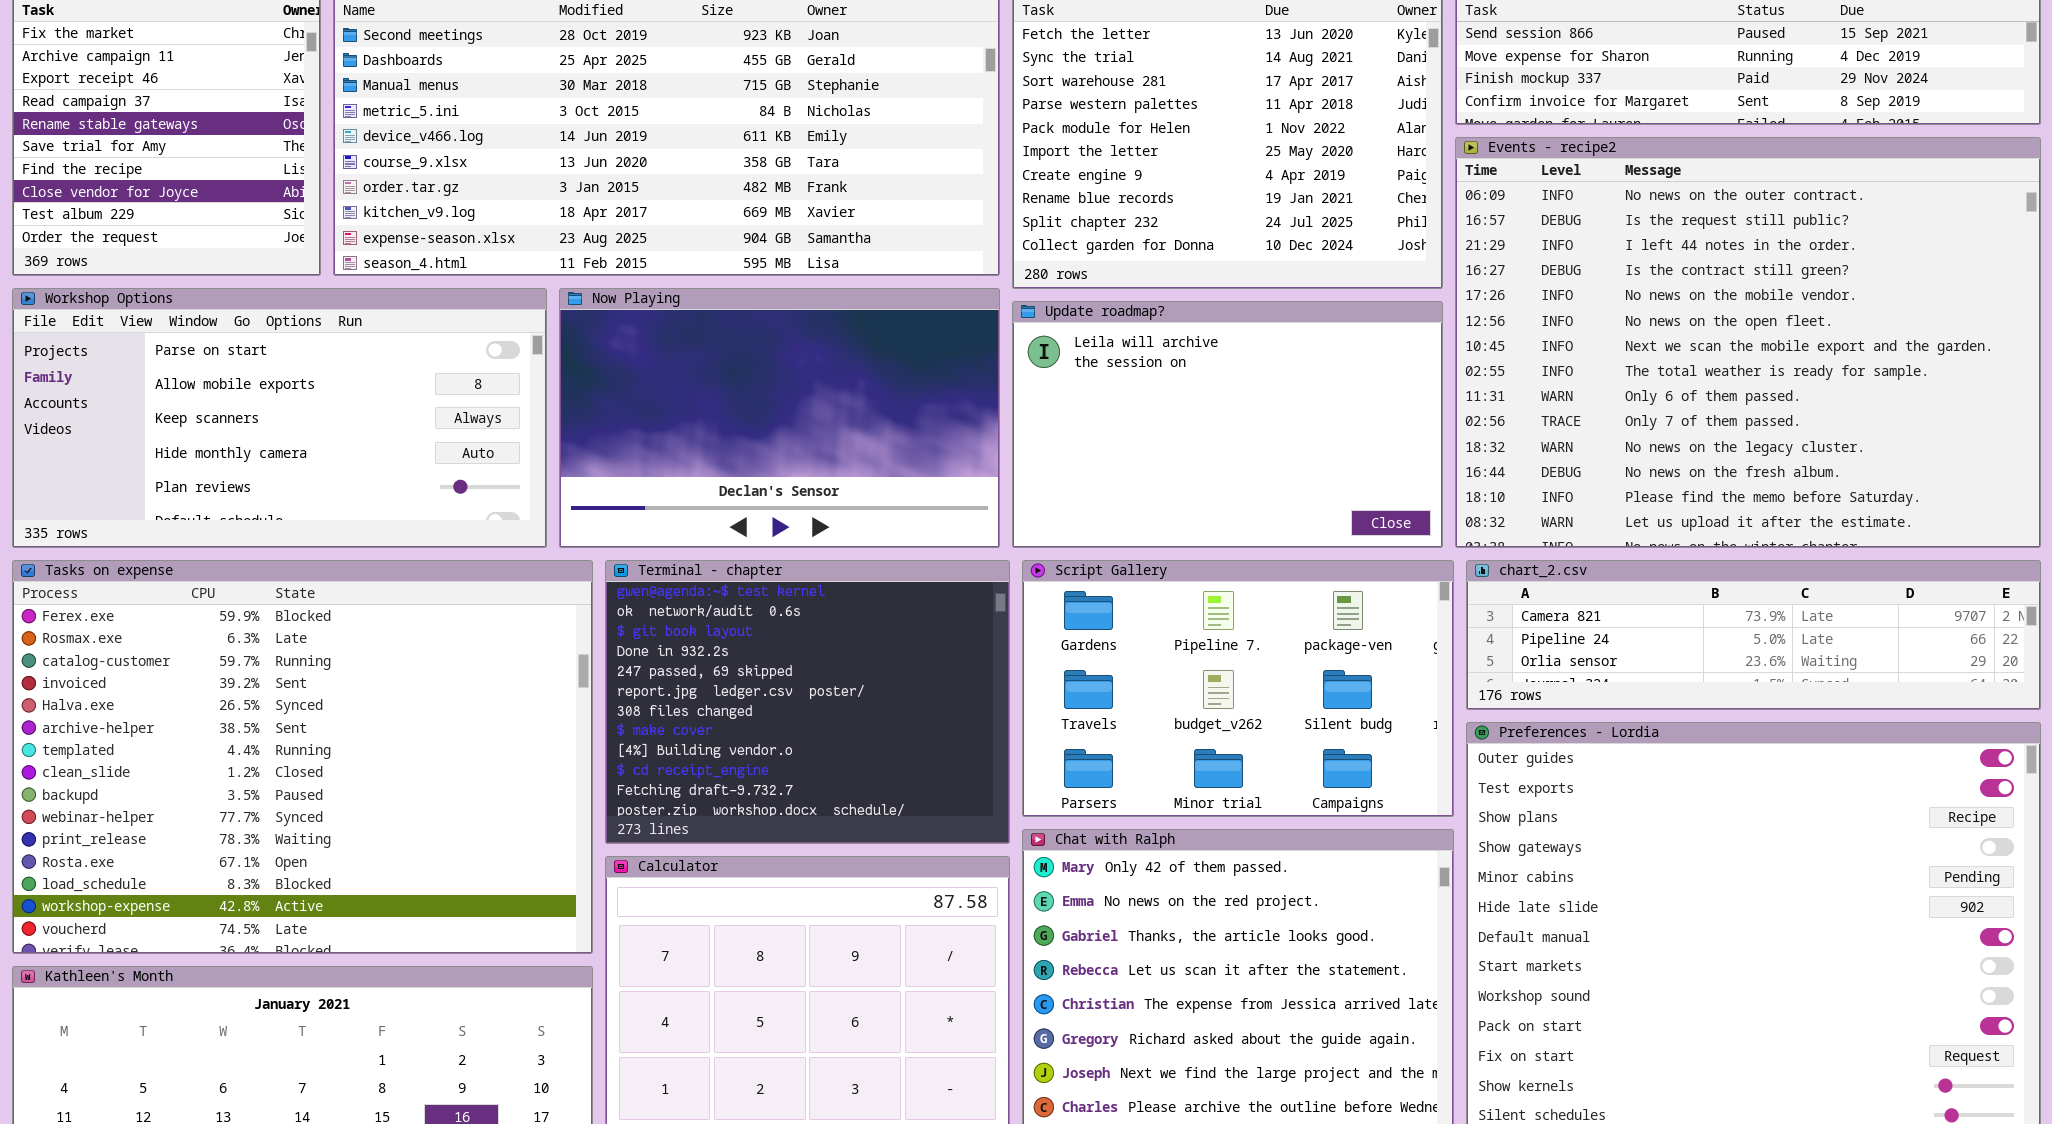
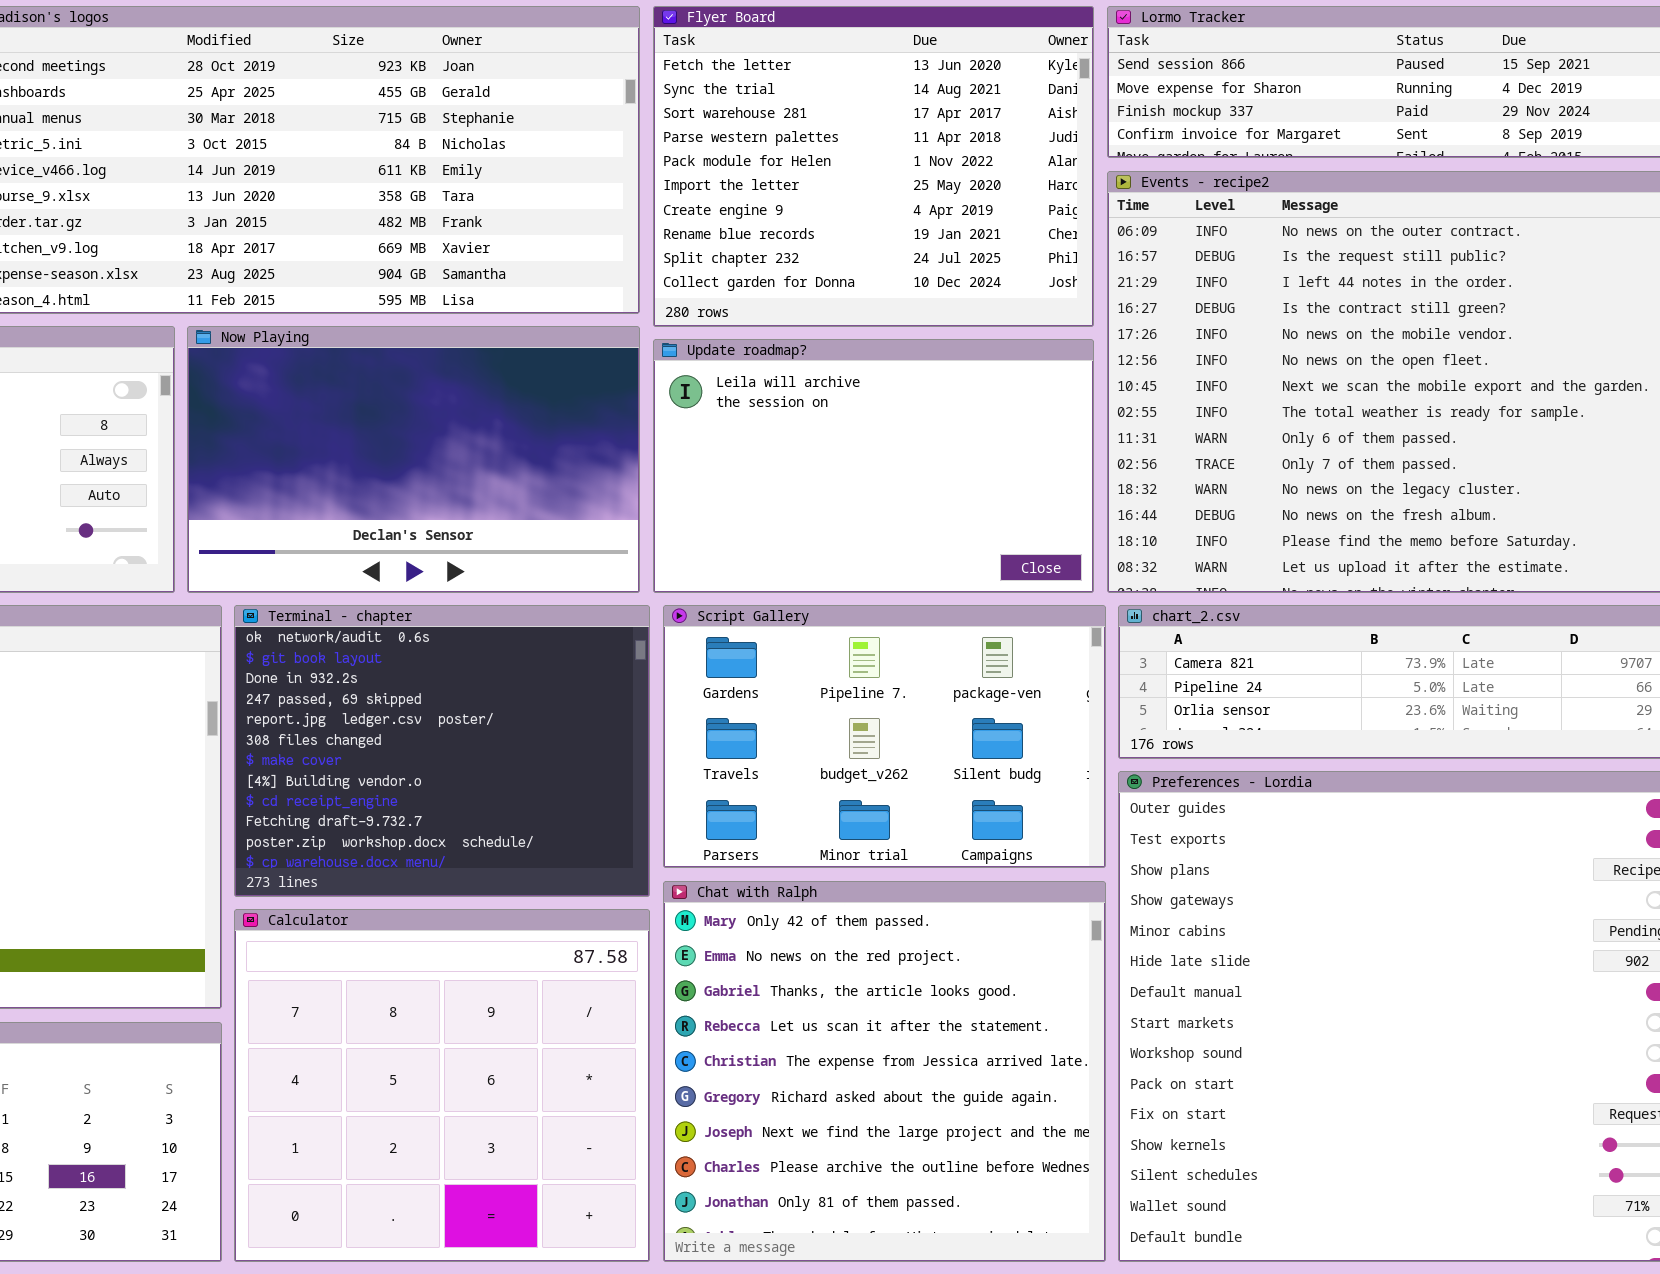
Terminal - chapter: [605,560,1010,844] -> [234,605,650,897], scrolled down 1 row

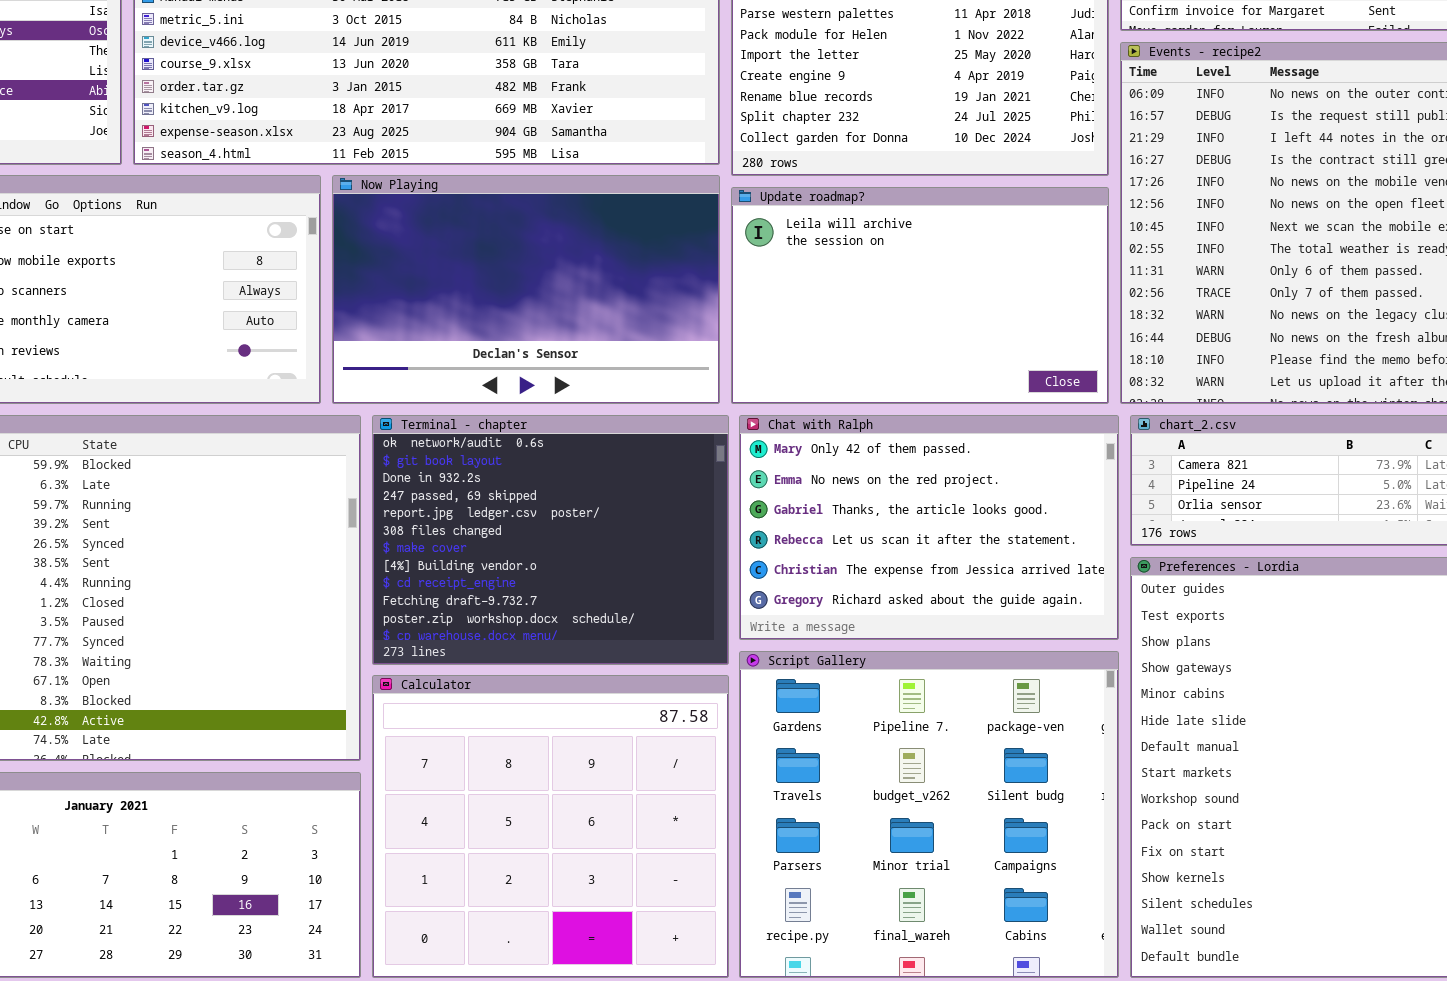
Script Gallery: [663,605,1106,868] -> [739,651,1119,978], moved, resized
Chat with Ralph: [663,881,1106,1262] -> [739,415,1119,640], moved, resized

